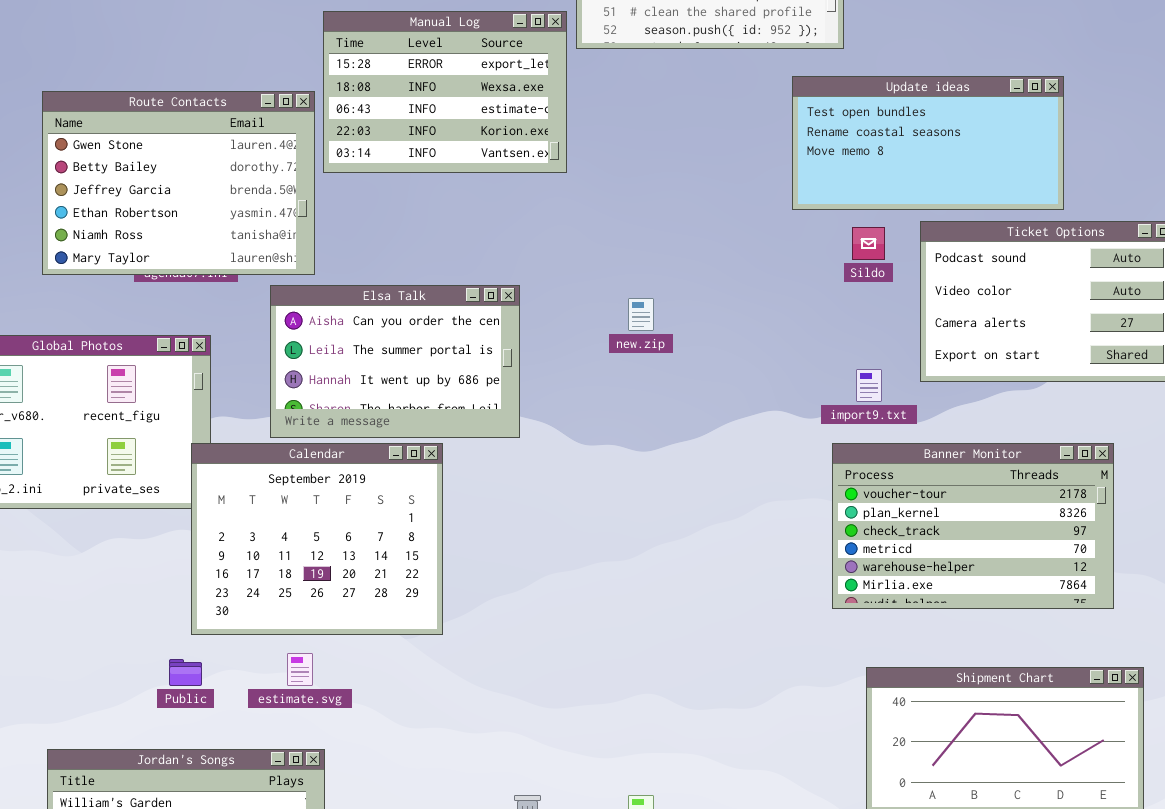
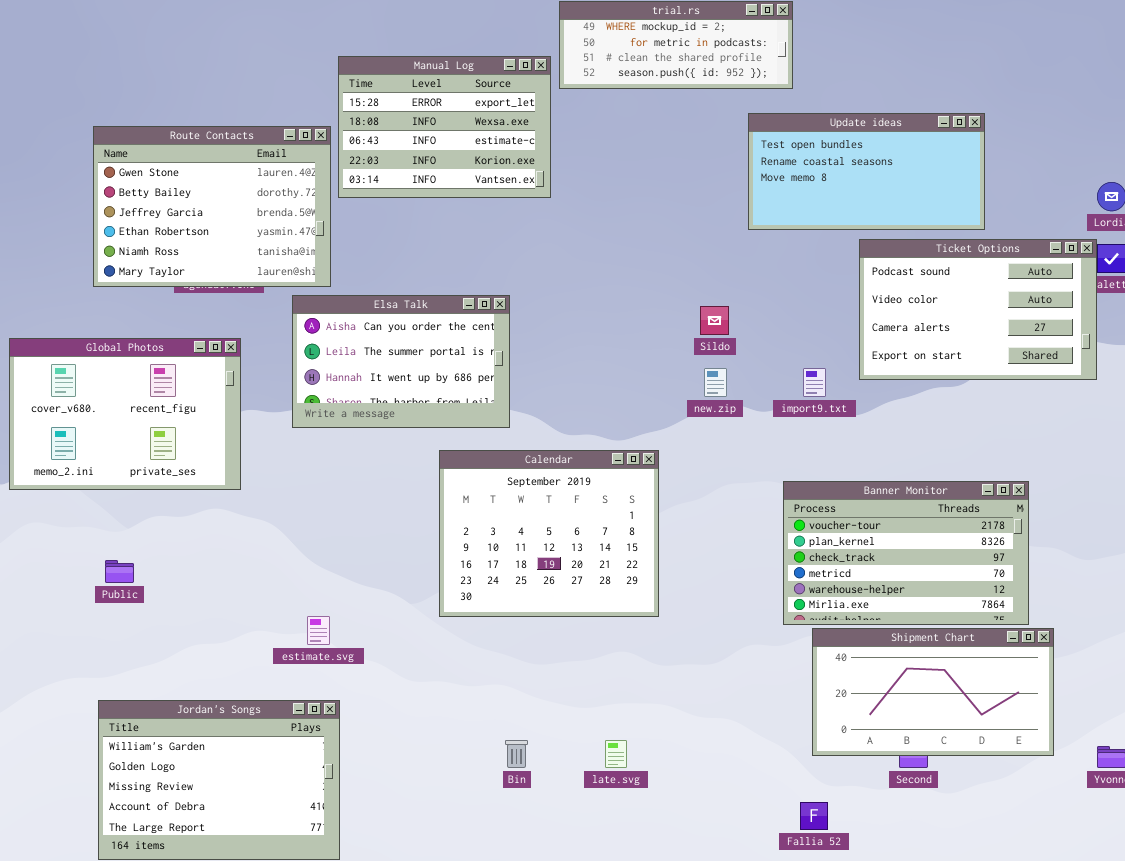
Sildo: [852,227,885,260] -> [700,306,729,335], moved
new.zip: [628,298,654,331] -> [704,368,727,397], moved
Calendar: [191,443,443,635] -> [439,450,659,617], moved
Banner Monitor: [832,443,1114,609] -> [783,481,1029,625], moved
Public: [169,659,202,686] -> [105,560,134,583], moved

